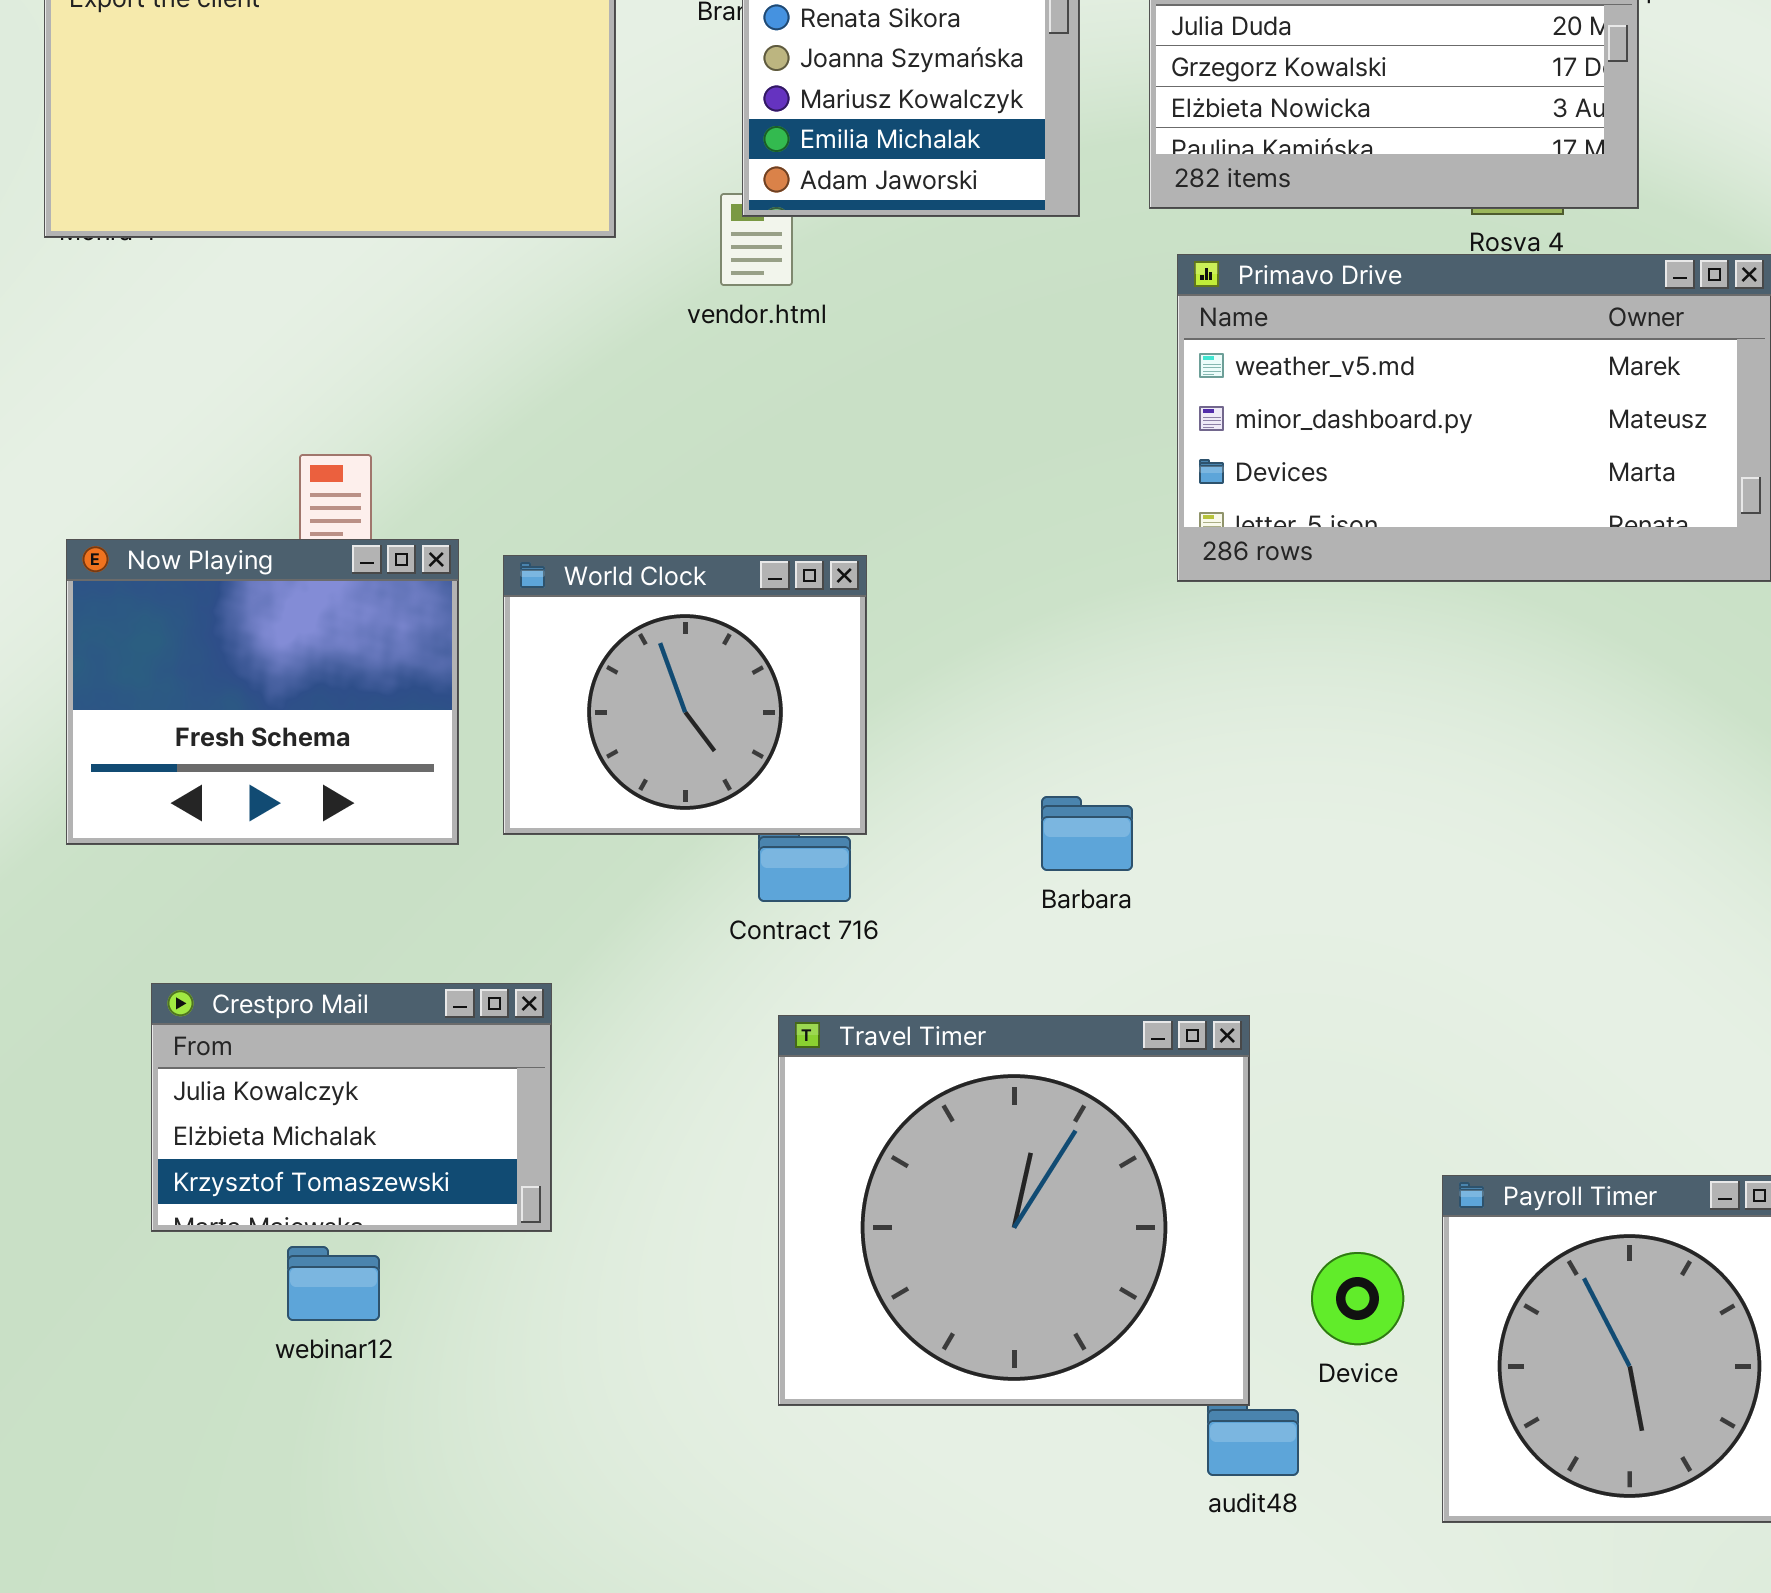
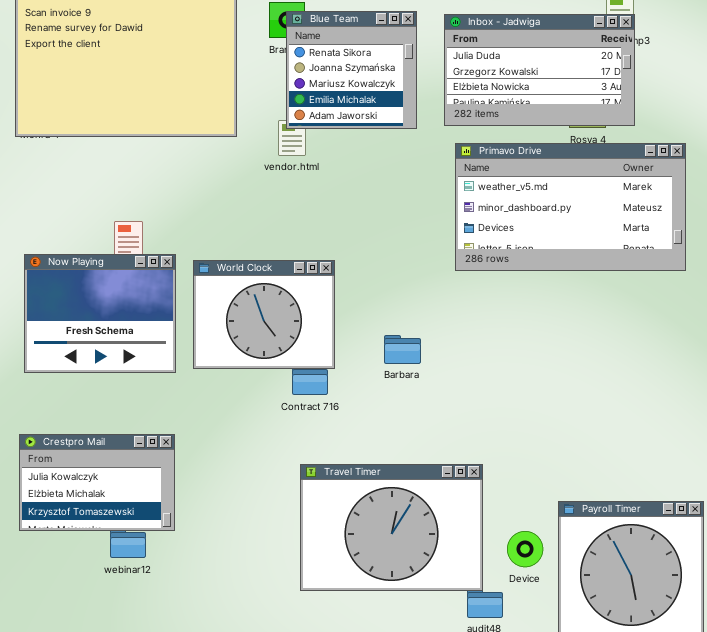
Barbara: [1041,796,1133,871] -> [384,335,421,364], moved
Crestpro Mail: [151,983,552,1232] -> [19,434,175,531], moved
Travel Timer: [778,1015,1250,1406] -> [300,464,483,591], resized

